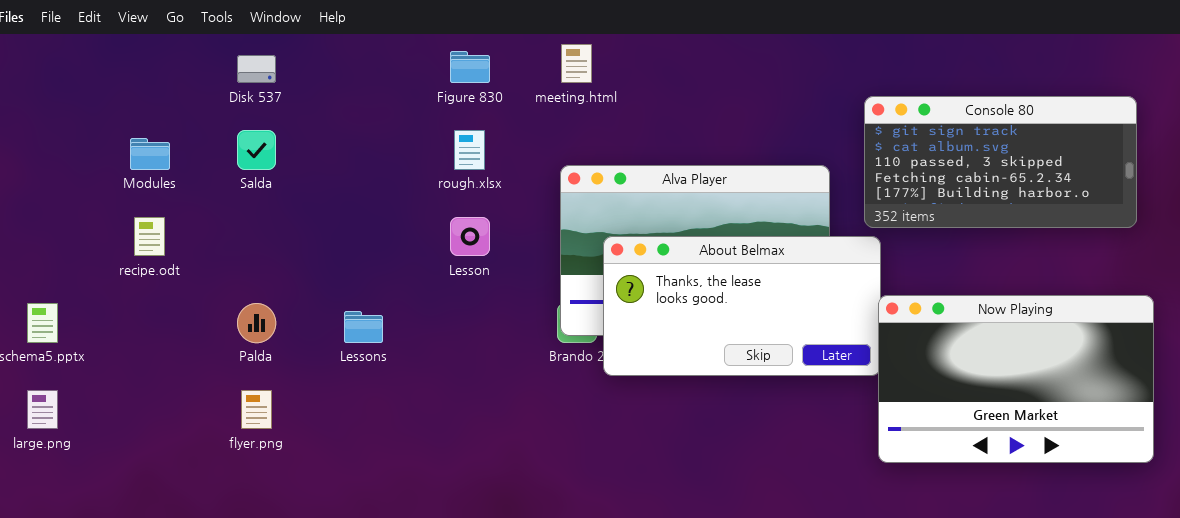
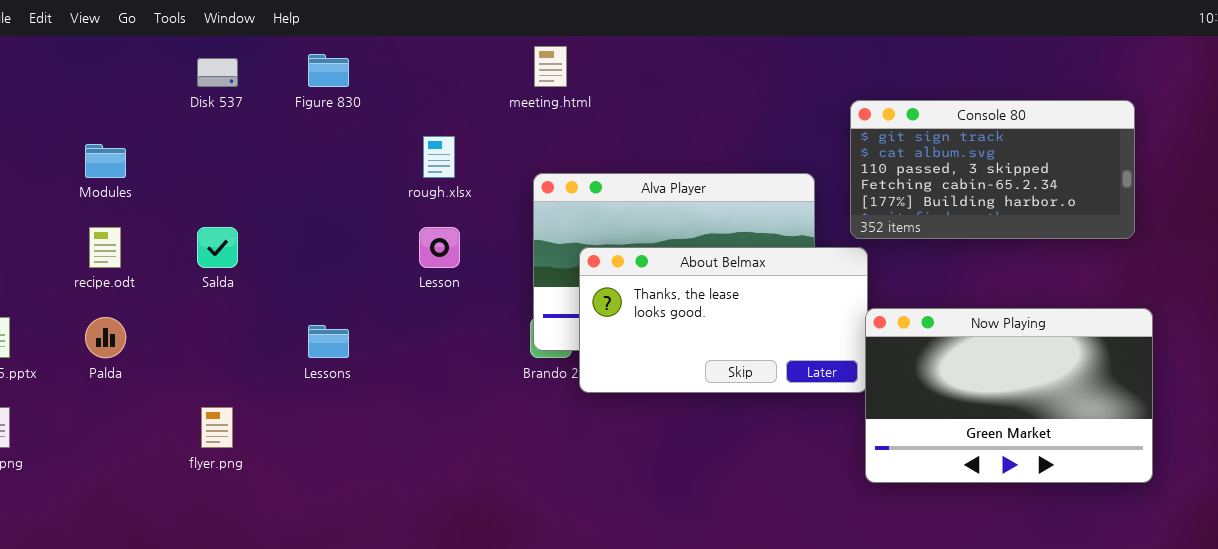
Figure 830: [450,51,490,83] -> [308,54,349,87], moved
Salda: [237,130,276,170] -> [197,227,238,268], moved
Palda: [237,303,276,343] -> [85,317,126,358], moved

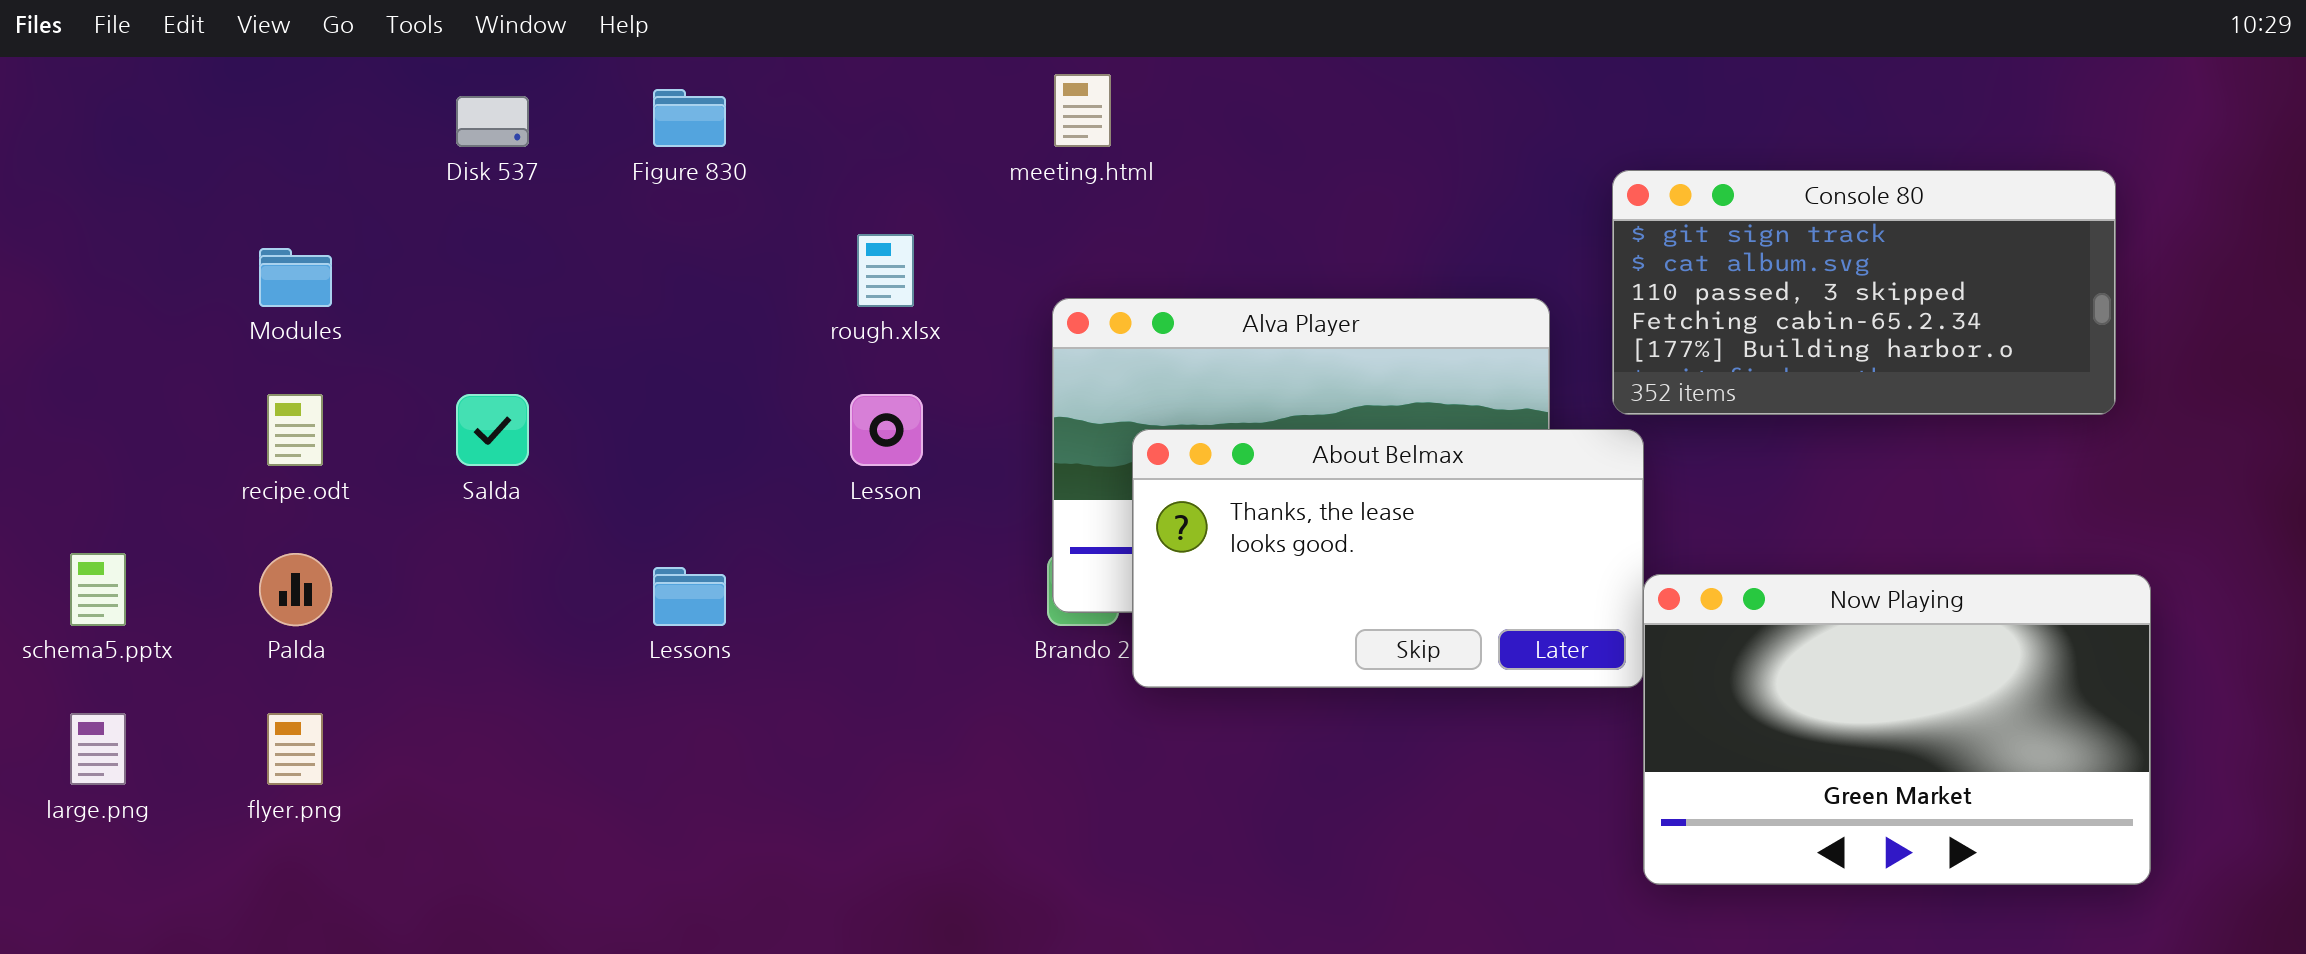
Now Playing: [865,308,1153,483] -> [1643,574,2151,885], moved
flyer.png: [201,407,233,448] -> [267,713,323,785], moved

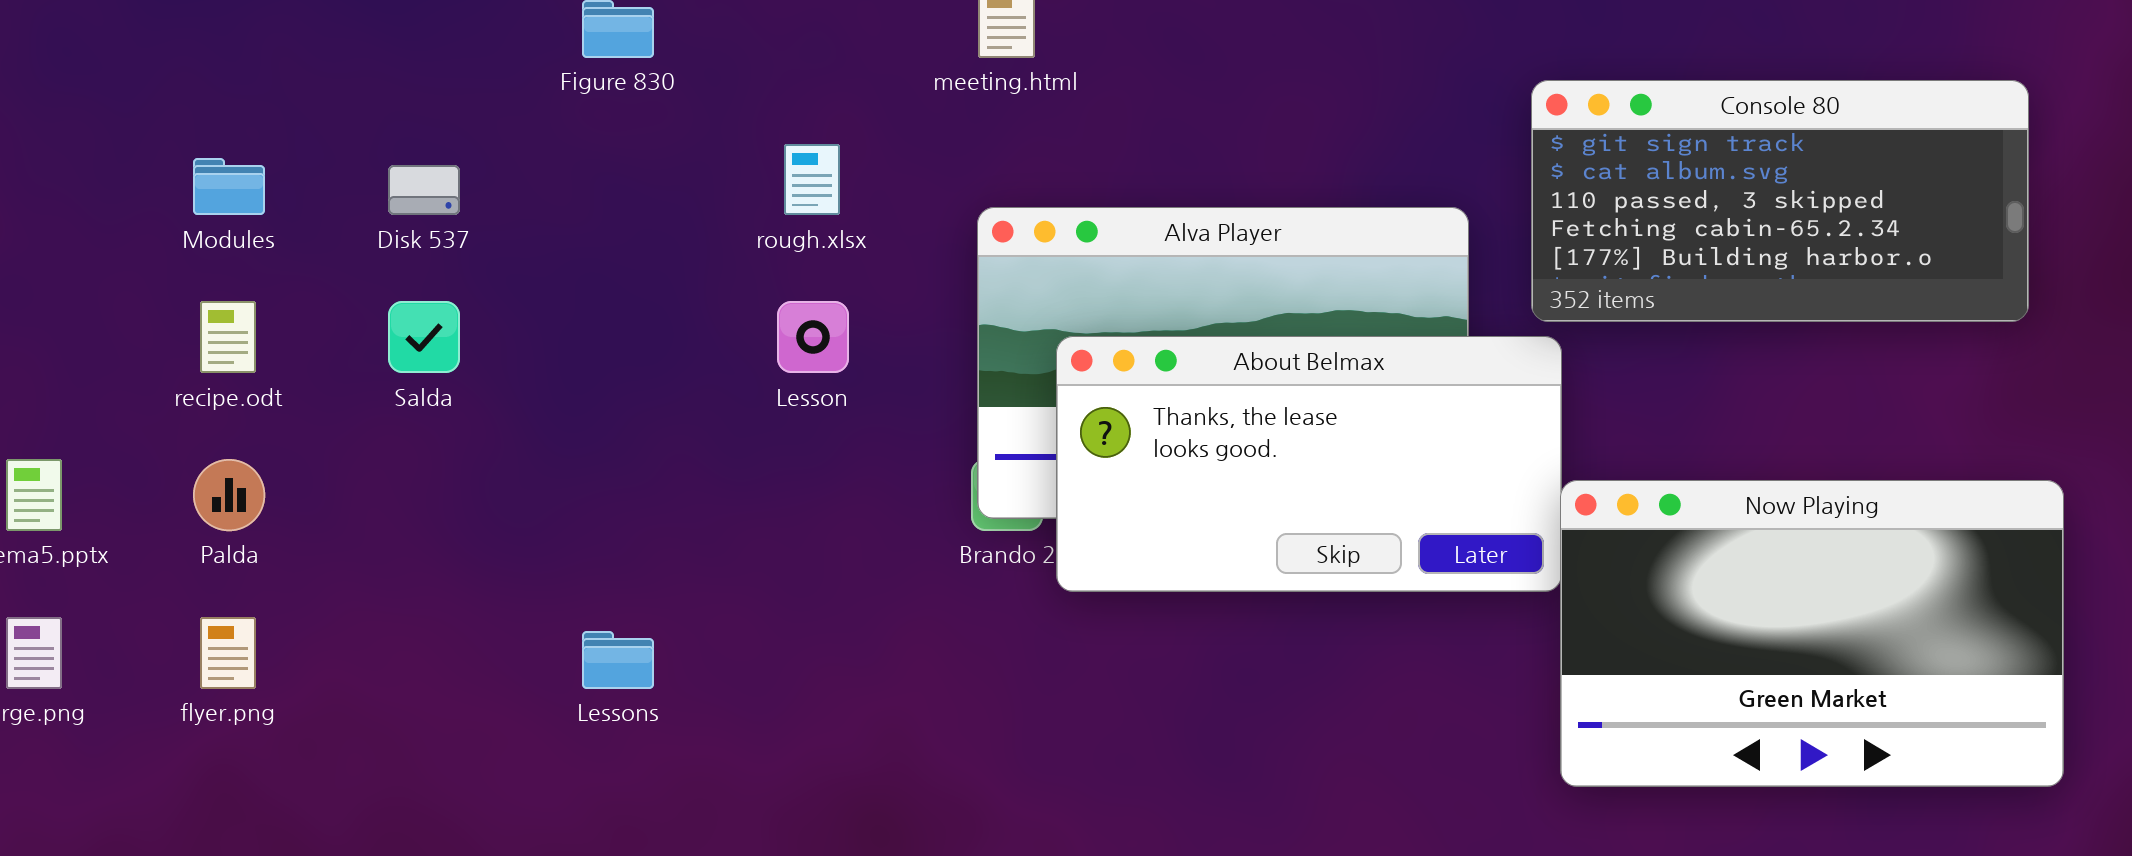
Disk 537: [456,96,529,147] -> [388,165,460,215], moved
Lessons: [653,567,726,626] -> [582,631,654,689], moved

